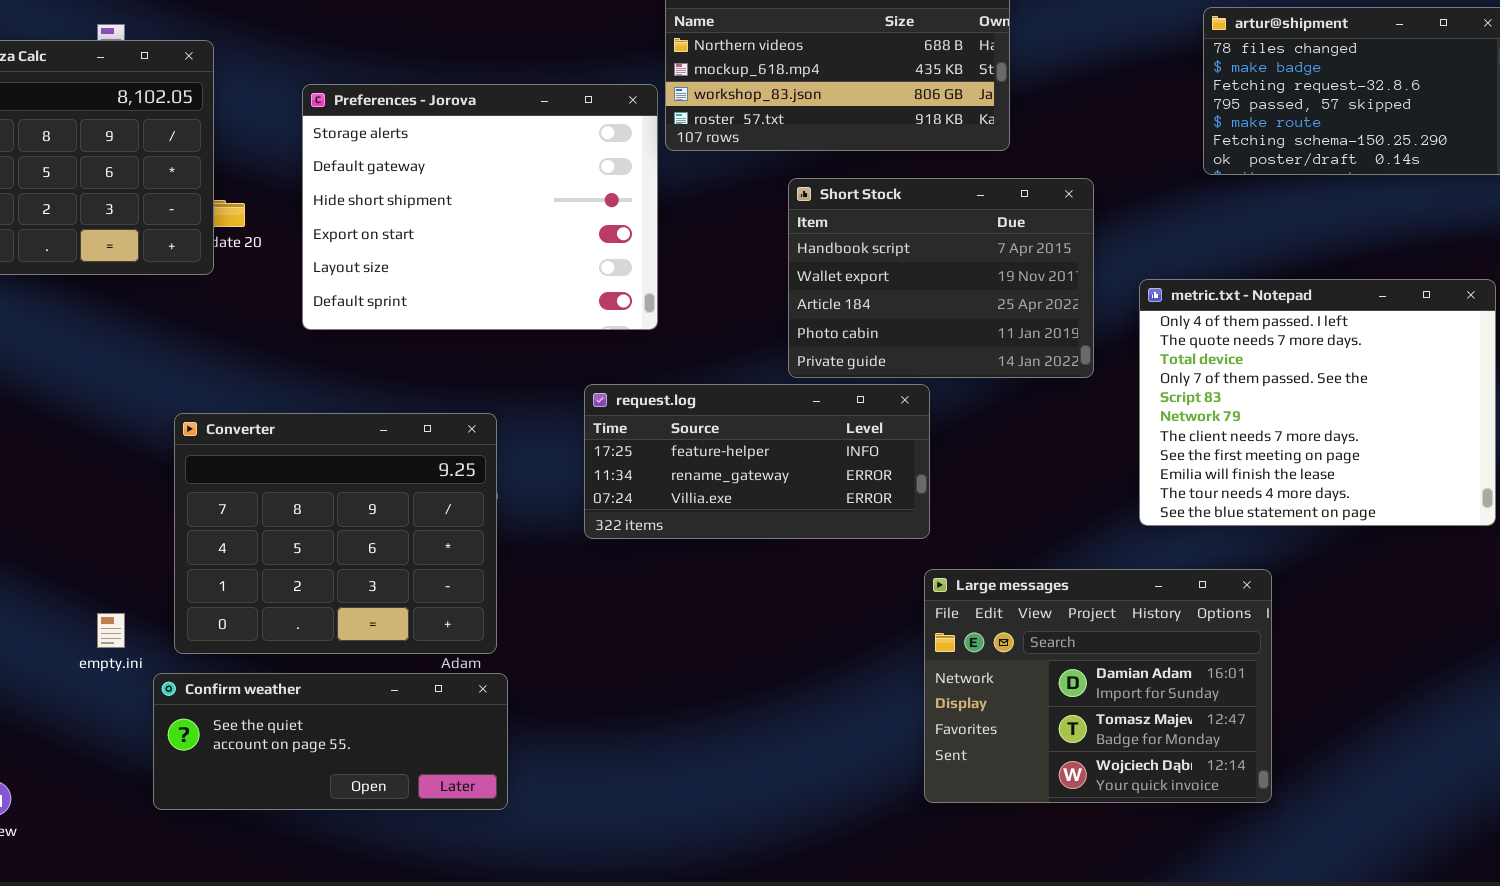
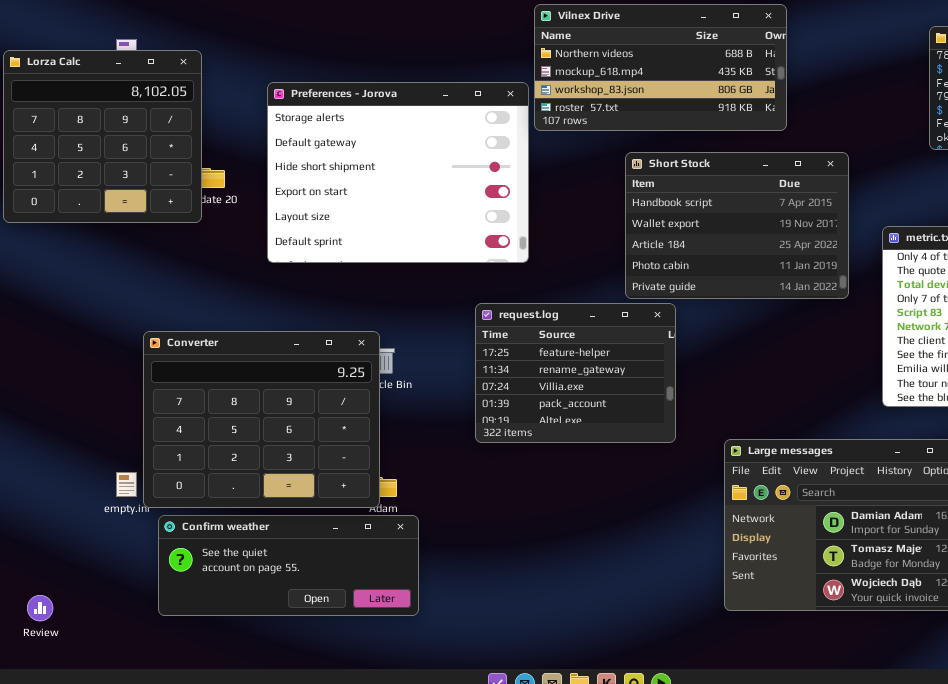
request.log: [584,384,930,539] -> [475,303,676,443], resized
Converter: [174,413,497,654] -> [143,331,380,508], moved

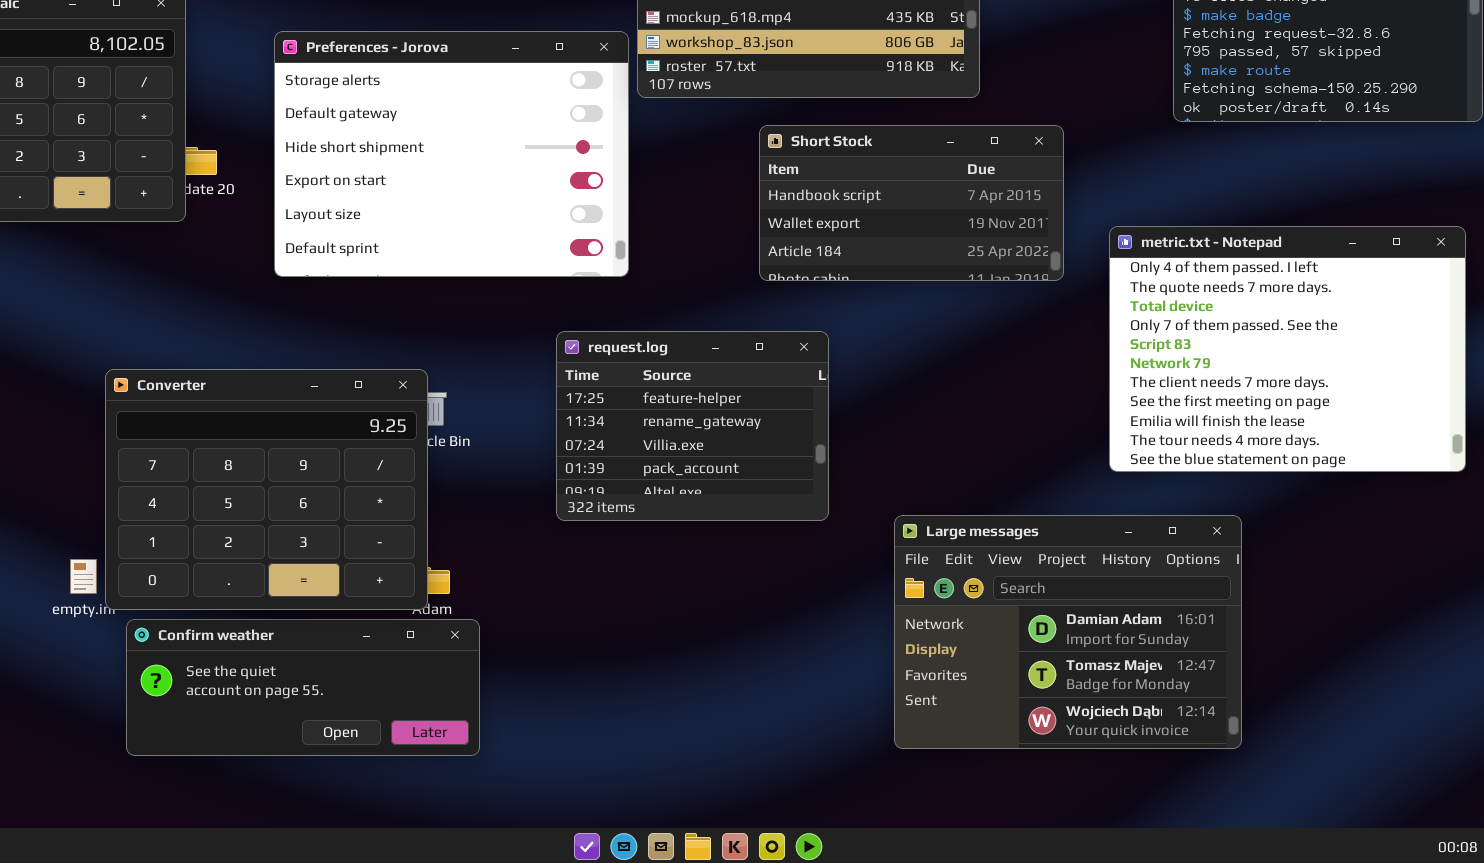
Short Stock: [625,152,849,299] -> [759,125,1064,281], resized

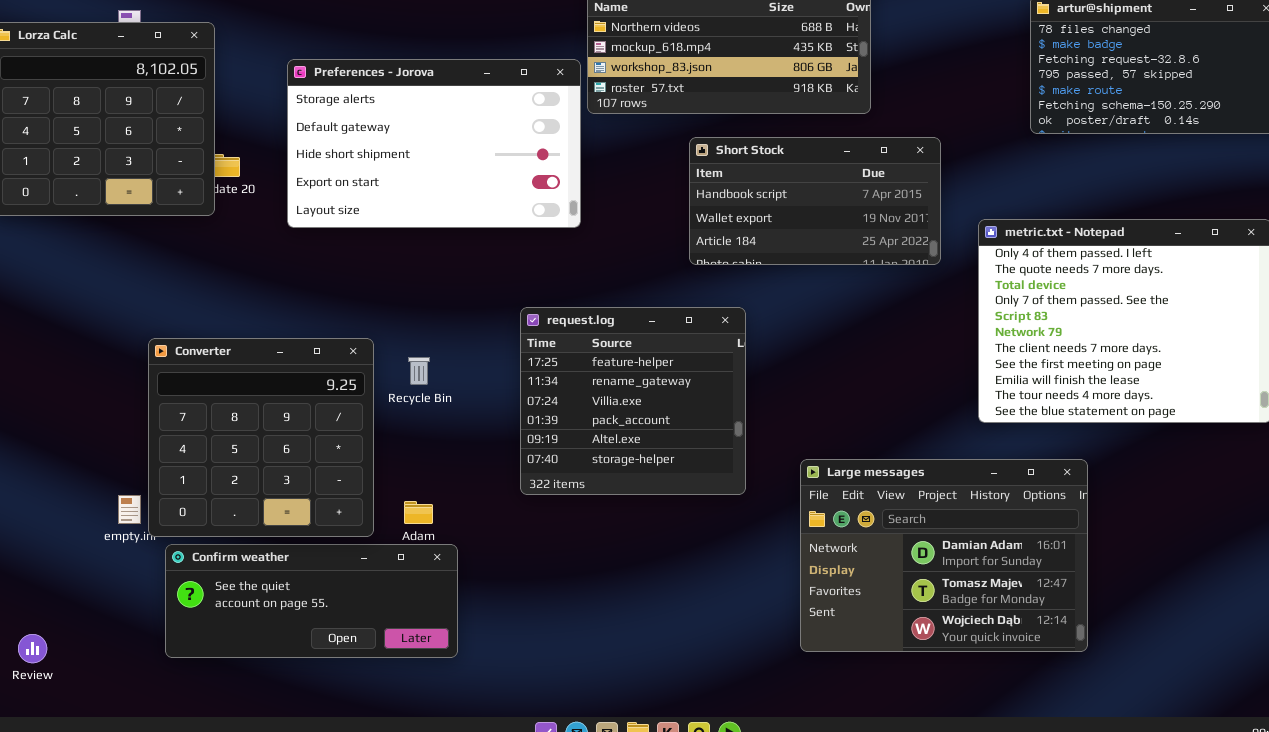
Preferences - Jorova: [274,31,629,277] -> [287,59,581,228], resized
request.log: [556,331,829,521] -> [520,307,746,495], resized
Converter: [105,369,428,610] -> [148,338,374,537], resized

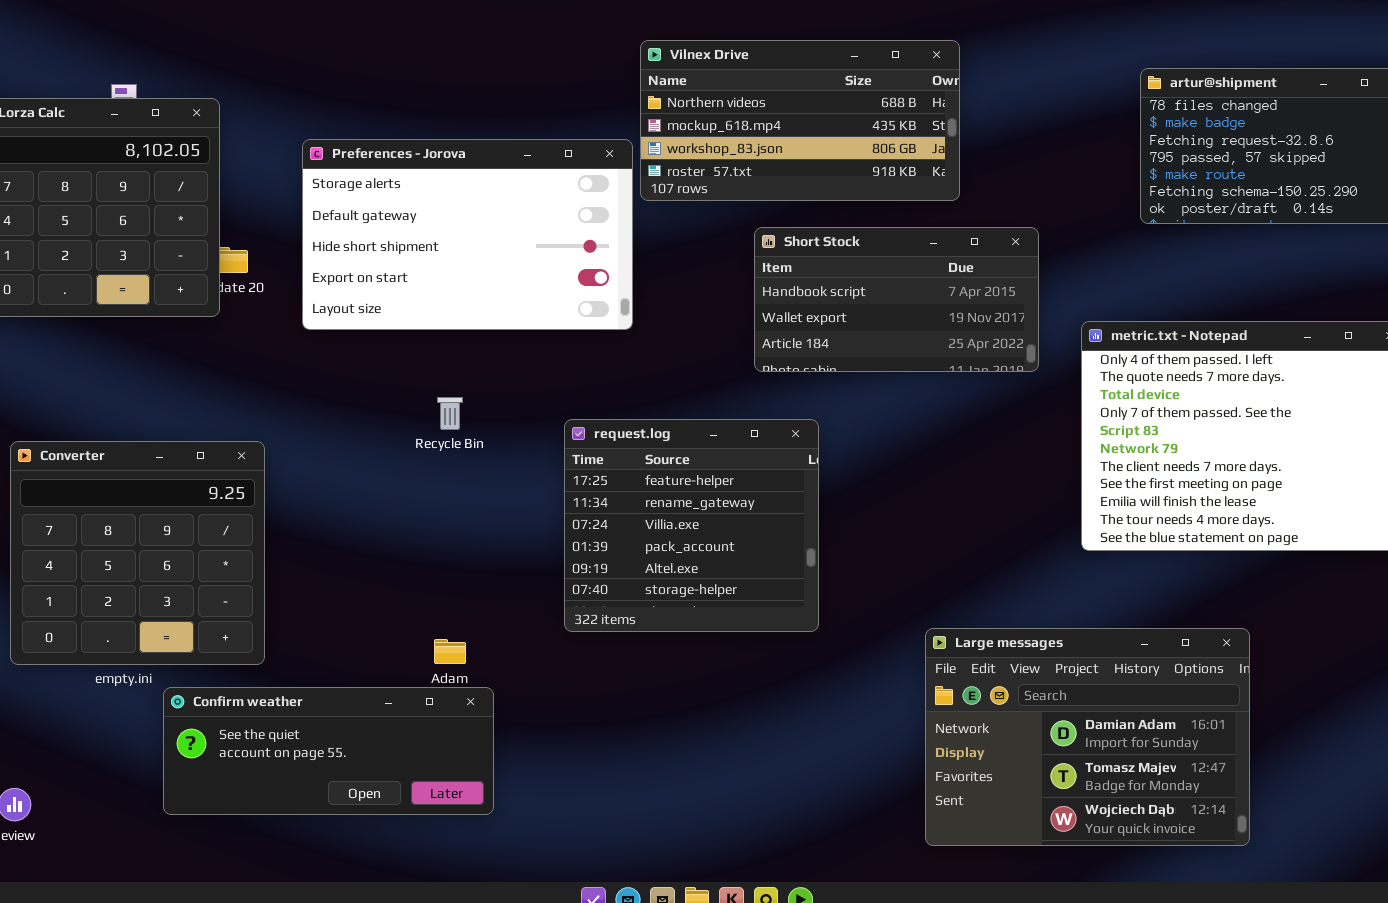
Converter: [148,338,374,537] -> [10,441,265,665], moved
Recycle Bin: [408,357,430,385] -> [437,397,463,430], moved
Large messages: [800,459,1088,652] -> [925,628,1250,846], moved

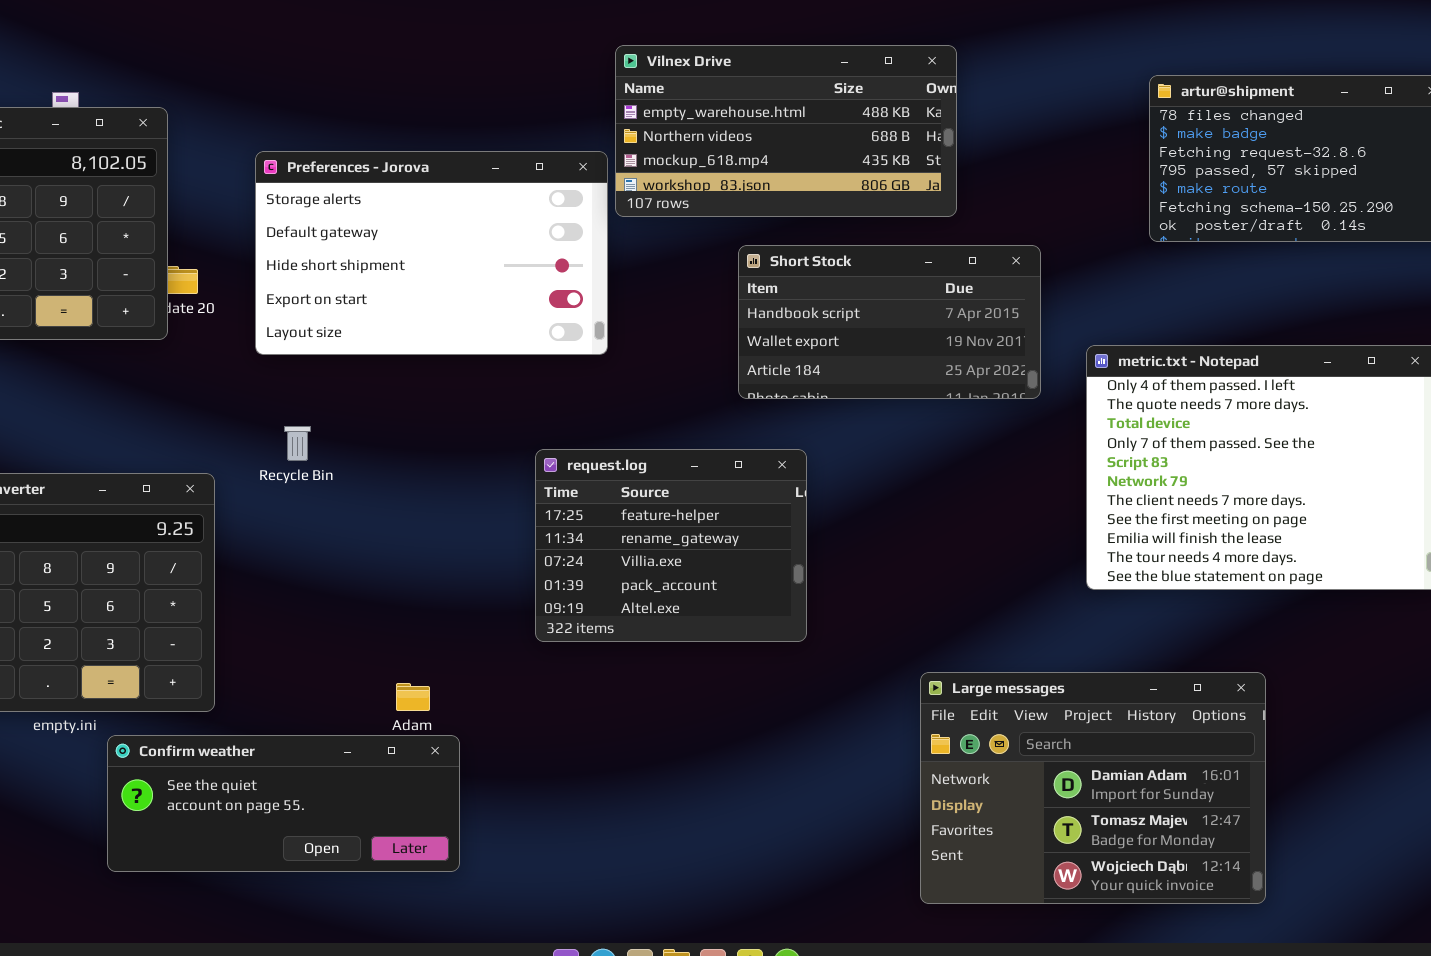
Vilnex Drive: [640,40,960,201] -> [615,45,957,217], scrolled up 1 row
Recycle Bin: [437,397,463,430] -> [284,426,311,461], moved
request.log: [564,419,819,632] -> [535,449,807,642], resized

